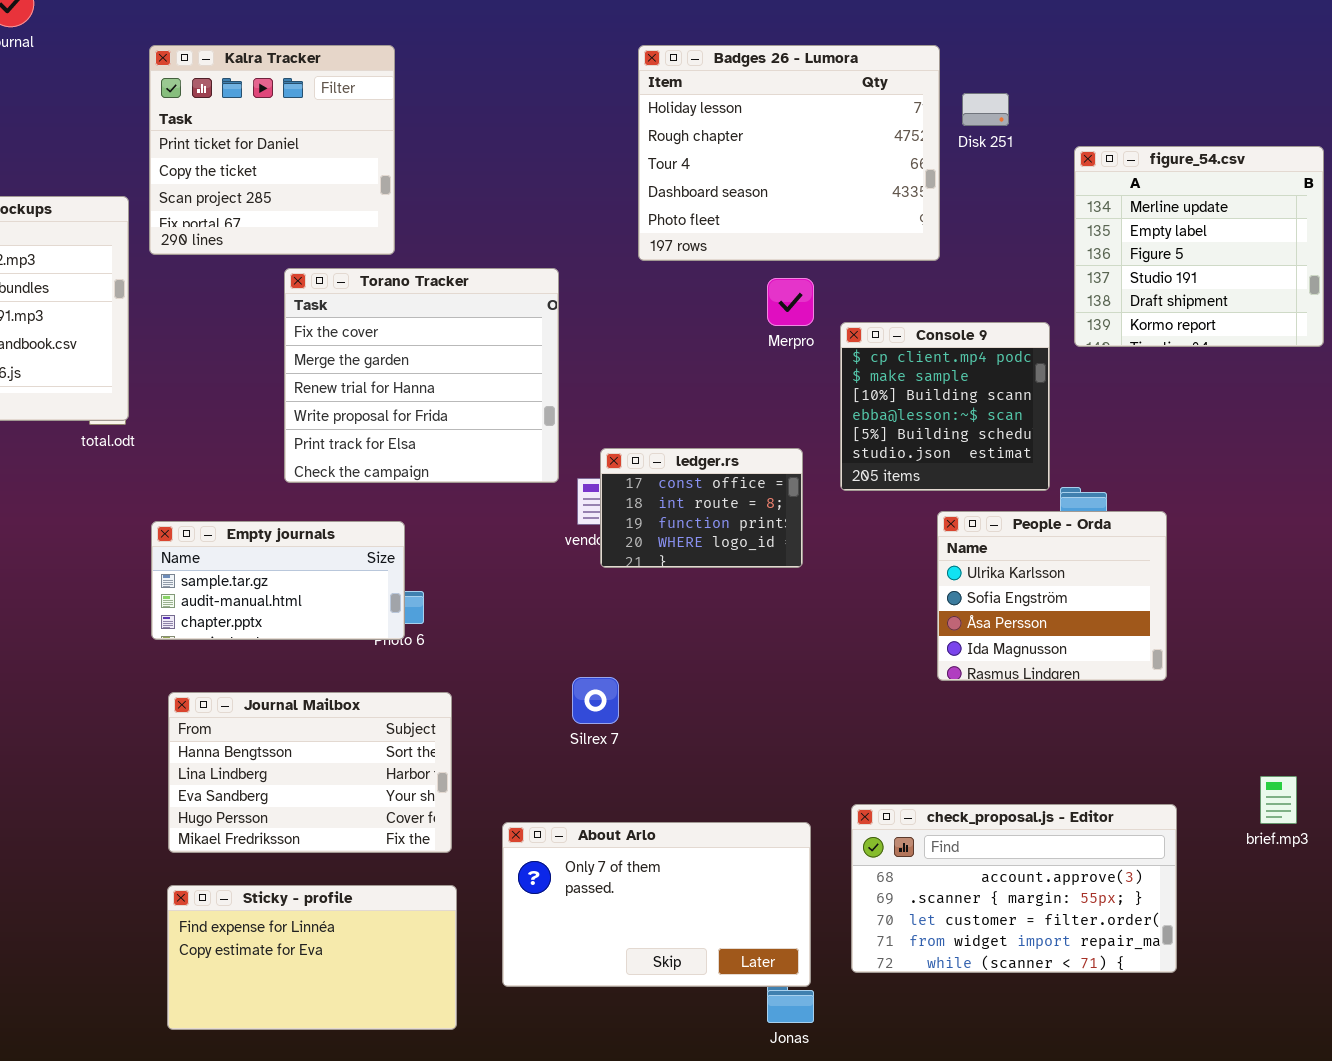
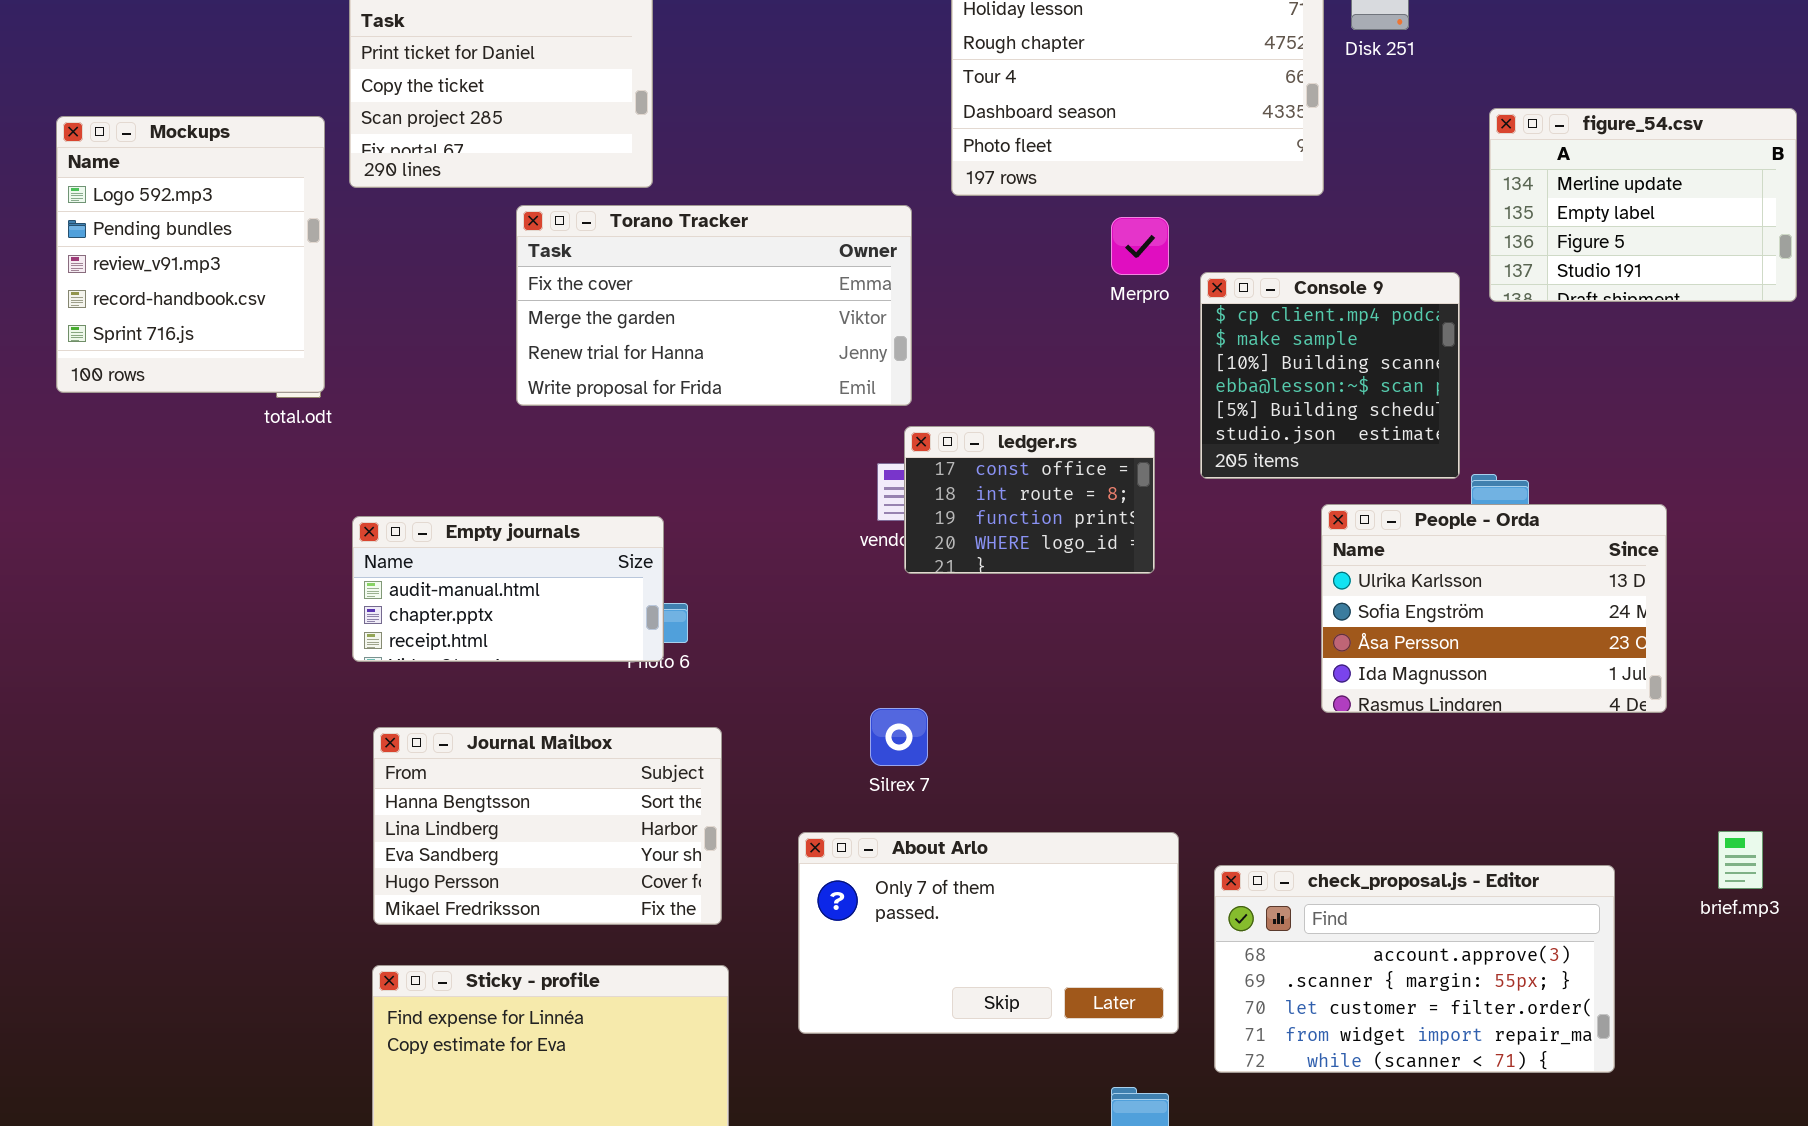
figure_54.csv: [1074,146,1324,347] -> [1489,108,1797,302], resized
Torano Tracker: [284,268,559,483] -> [516,205,912,406], resized
People - Orda: [937,511,1167,681] -> [1321,504,1667,713], resized
Empty journals: [151,521,405,640] -> [352,516,664,662], scrolled down 1 row
About Arlo: [502,822,811,987] -> [798,832,1179,1034], moved

